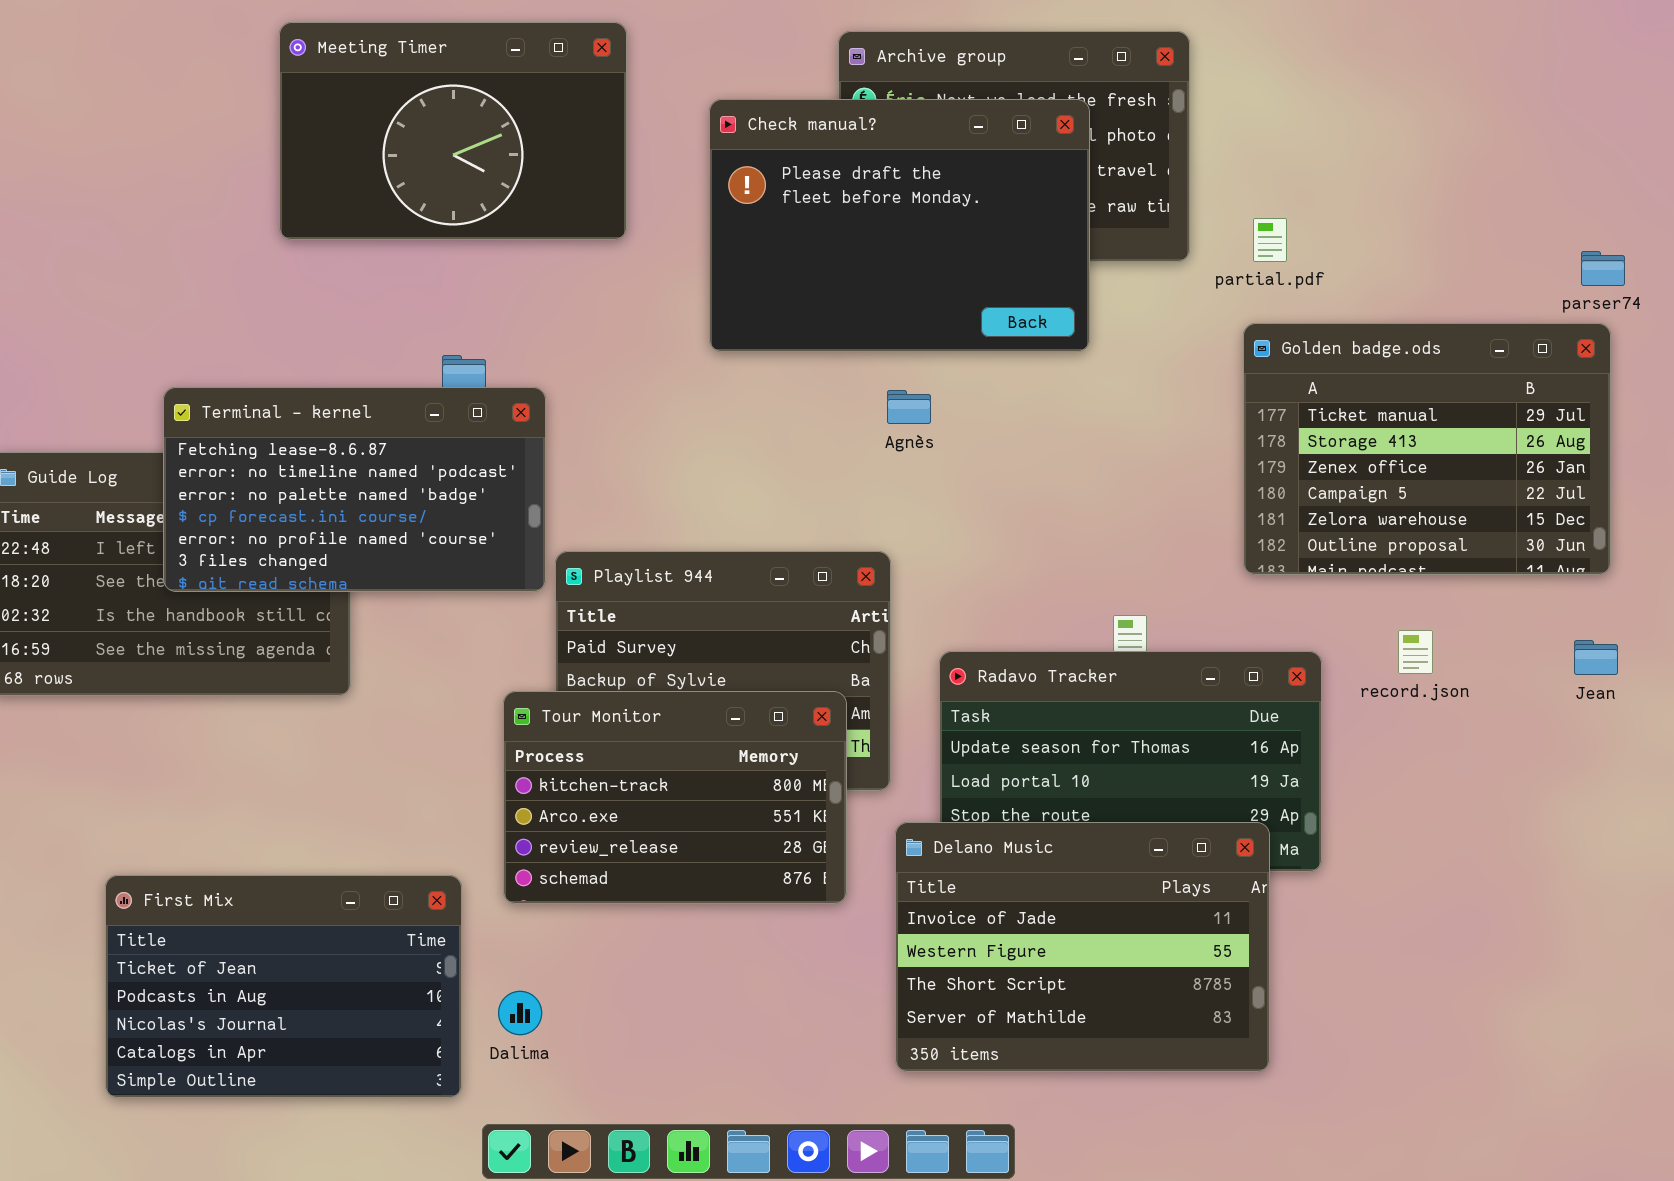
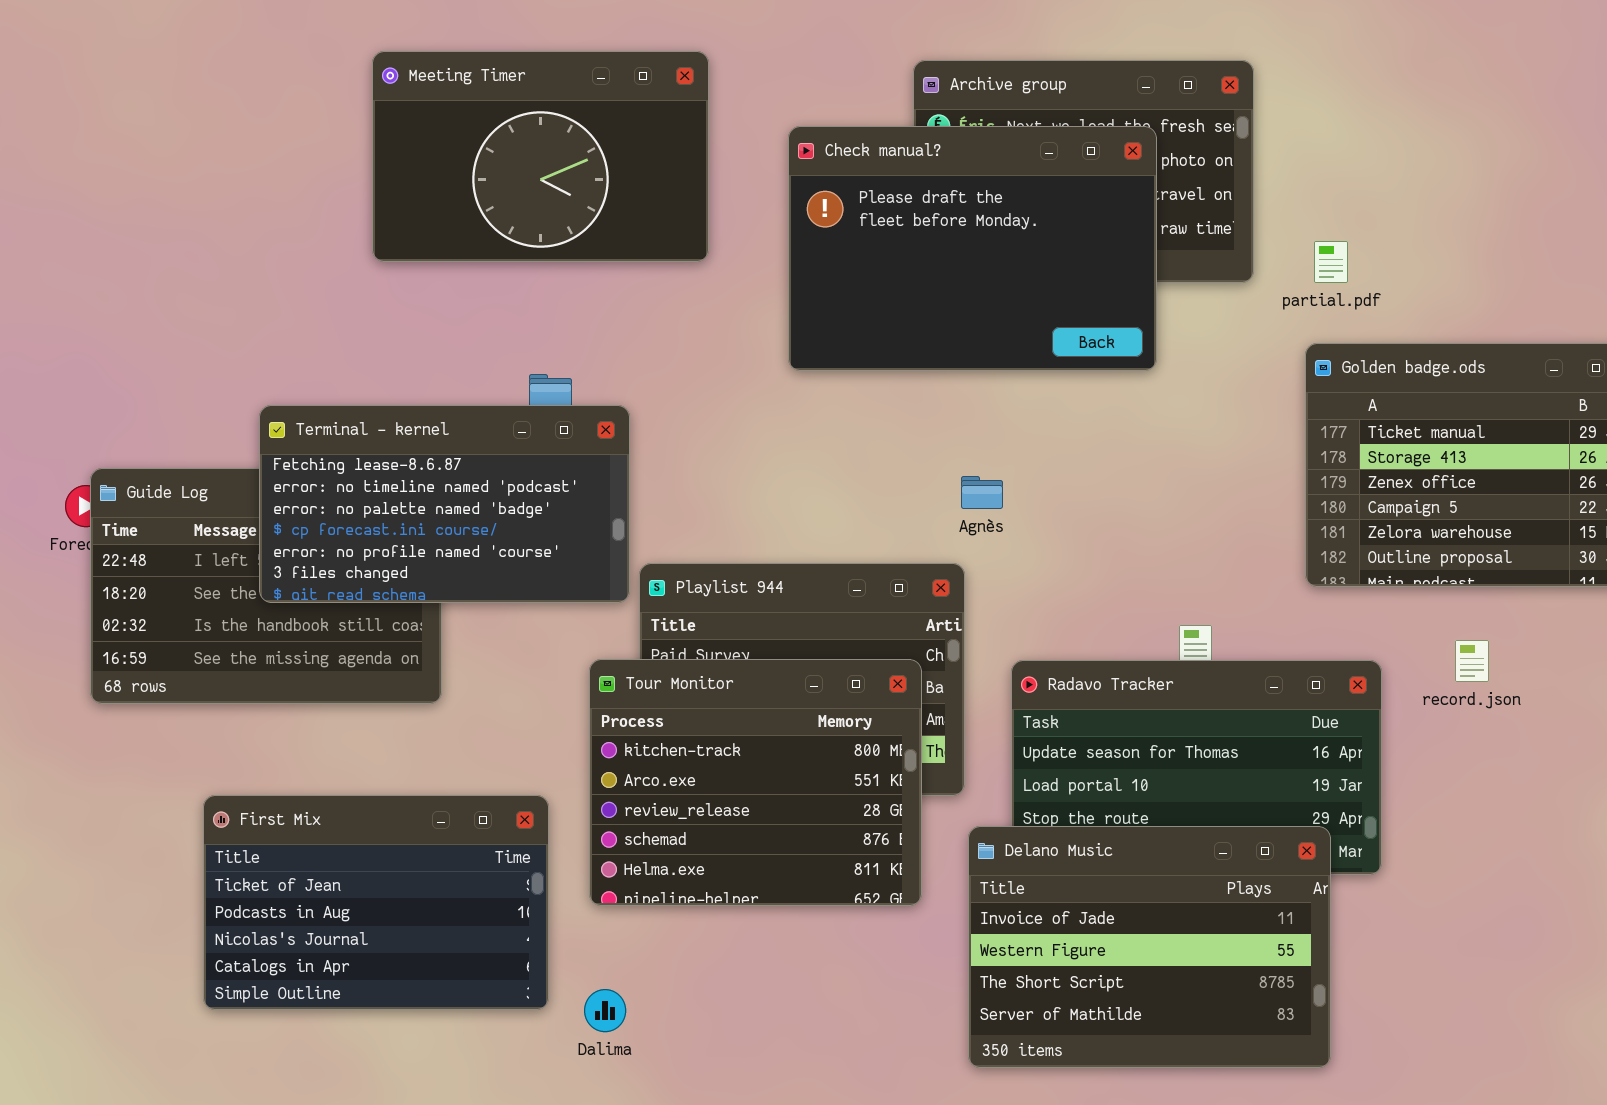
Agnès: [887,390,931,424] -> [961,476,1003,509], moved
Tour Monitor: [503,691,847,904] -> [589,659,922,906], resized
First Mix: [105,875,462,1098] -> [203,795,549,1010], moved

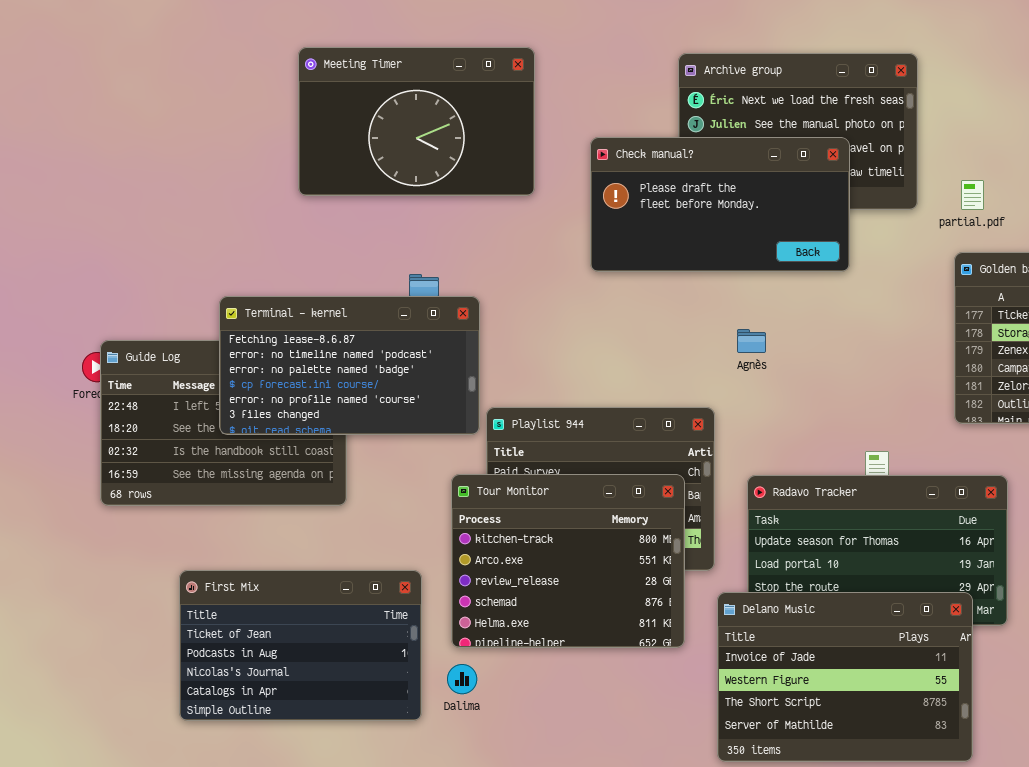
Check manual?: [788,126,1157,371] -> [590,137,850,272], resized
Agnès: [961,476,1003,509] -> [737,329,766,353], moved
Dalima: [584,989,626,1032] -> [447,664,477,694], moved

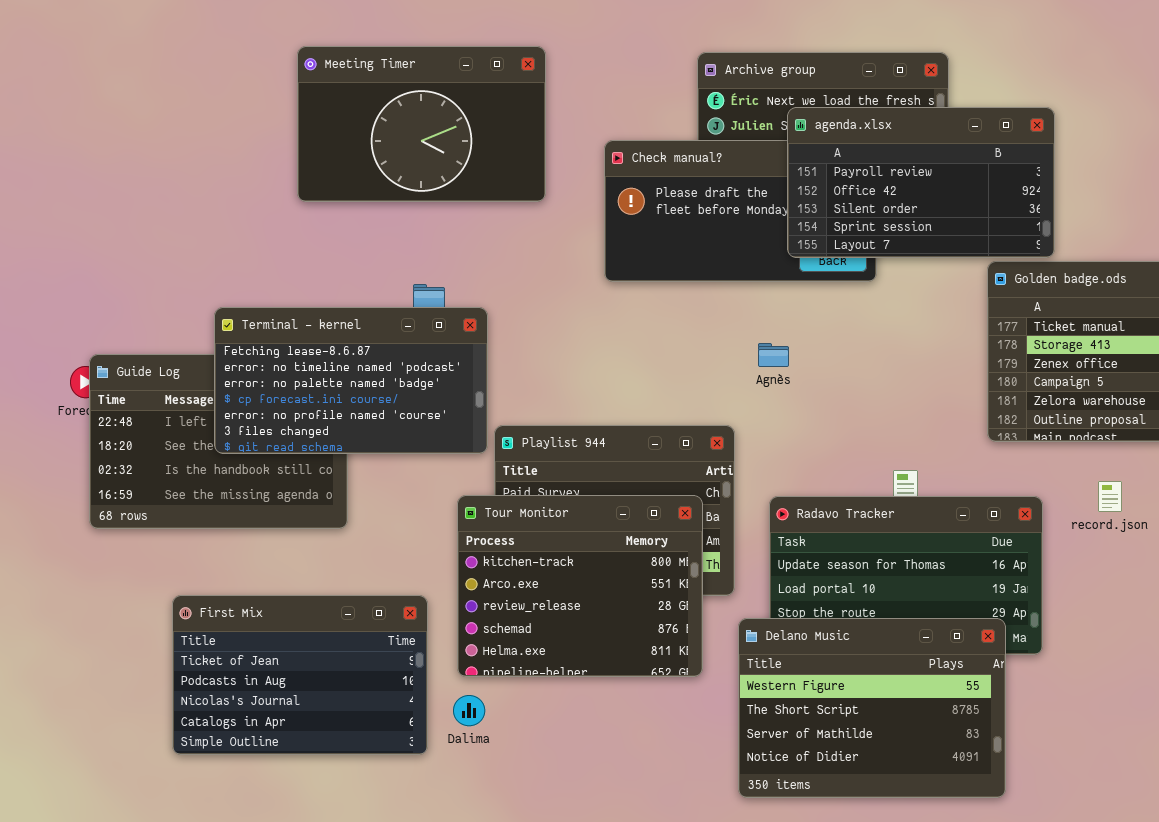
agenda.xlsx: none -> [787,107,1055,258], opened
Delano Music: [717,592,973,762] -> [738,618,1006,798], scrolled down 1 row

